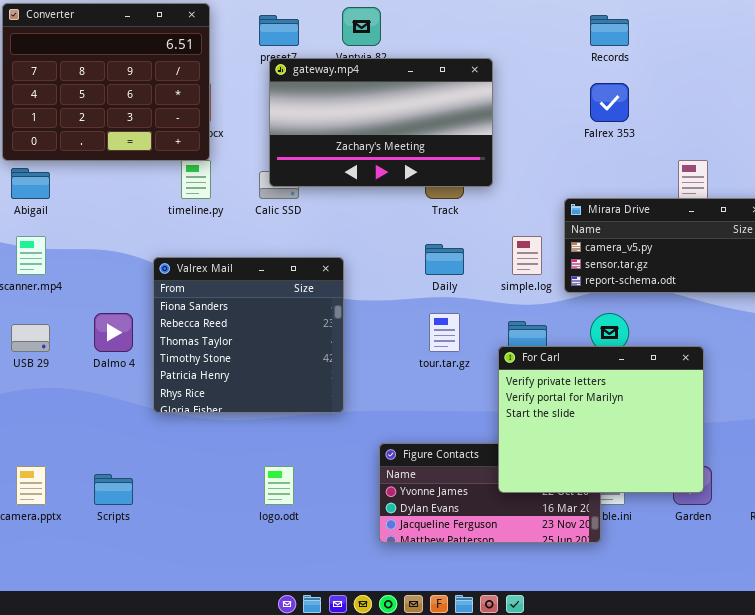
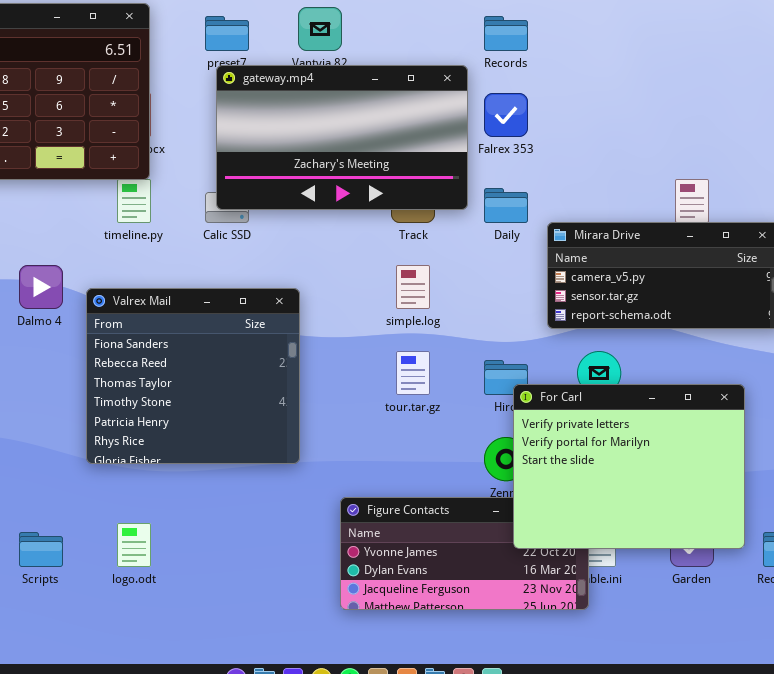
Records: [590,15,629,46] -> [484,16,528,51], moved
Falrex 353: [590,83,629,122] -> [484,93,528,137], moved
simple.log: [512,236,542,275] -> [396,265,430,309], moved
Daily: [425,244,464,275] -> [484,188,528,223], moved
Dalmo 4: [94,313,133,352] -> [19,265,63,309], moved
For Carl: [498,346,704,493] -> [513,384,745,549], moved
logo.odt: [264,466,294,505] -> [117,523,151,567], moved

